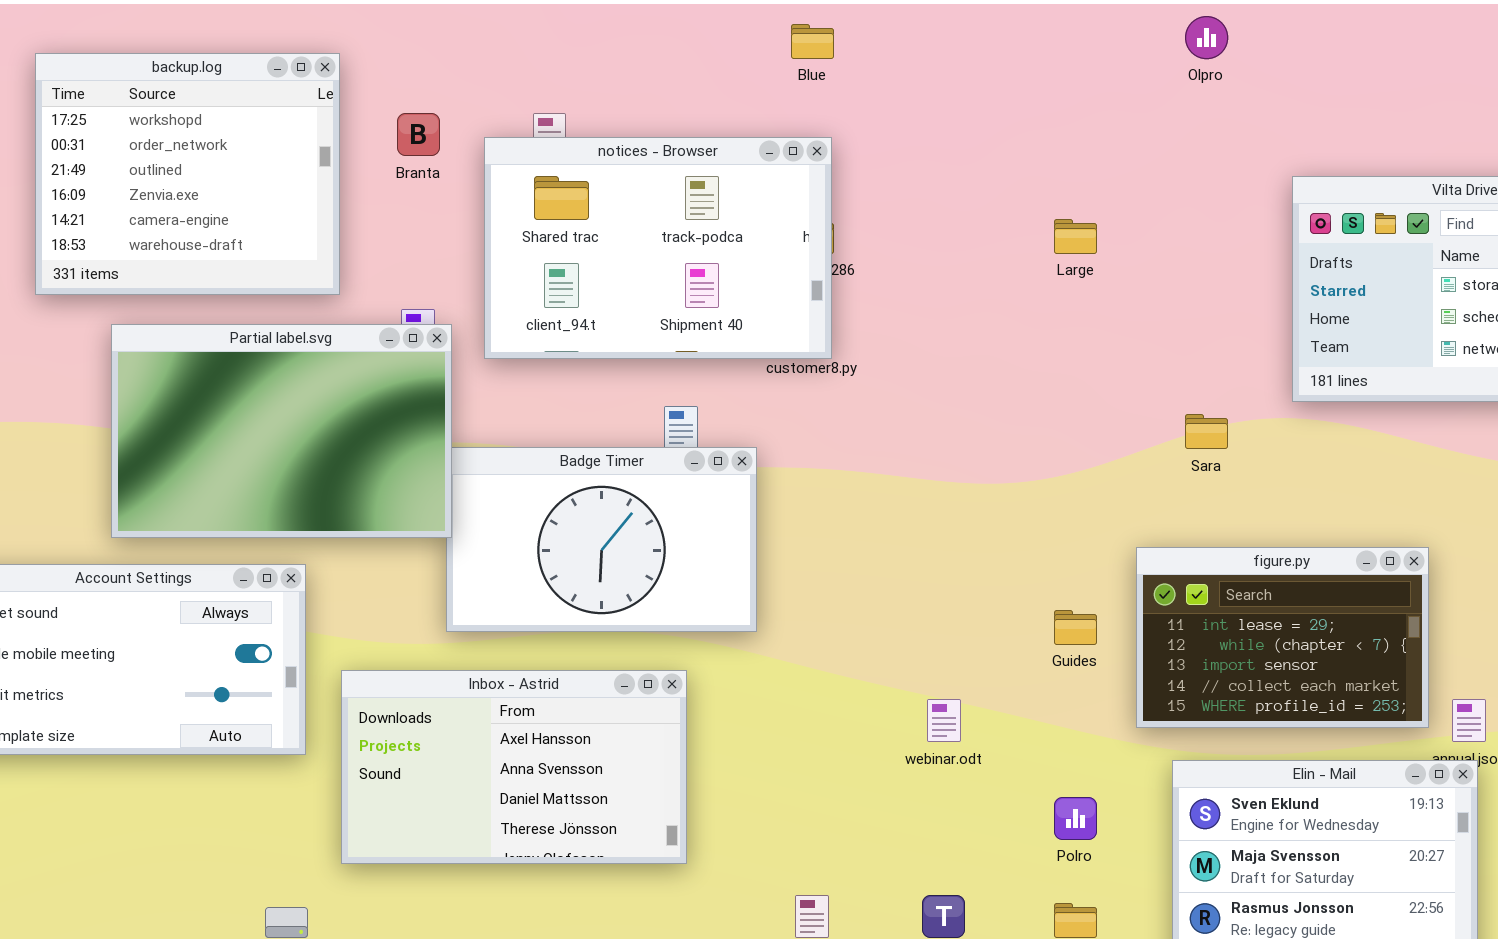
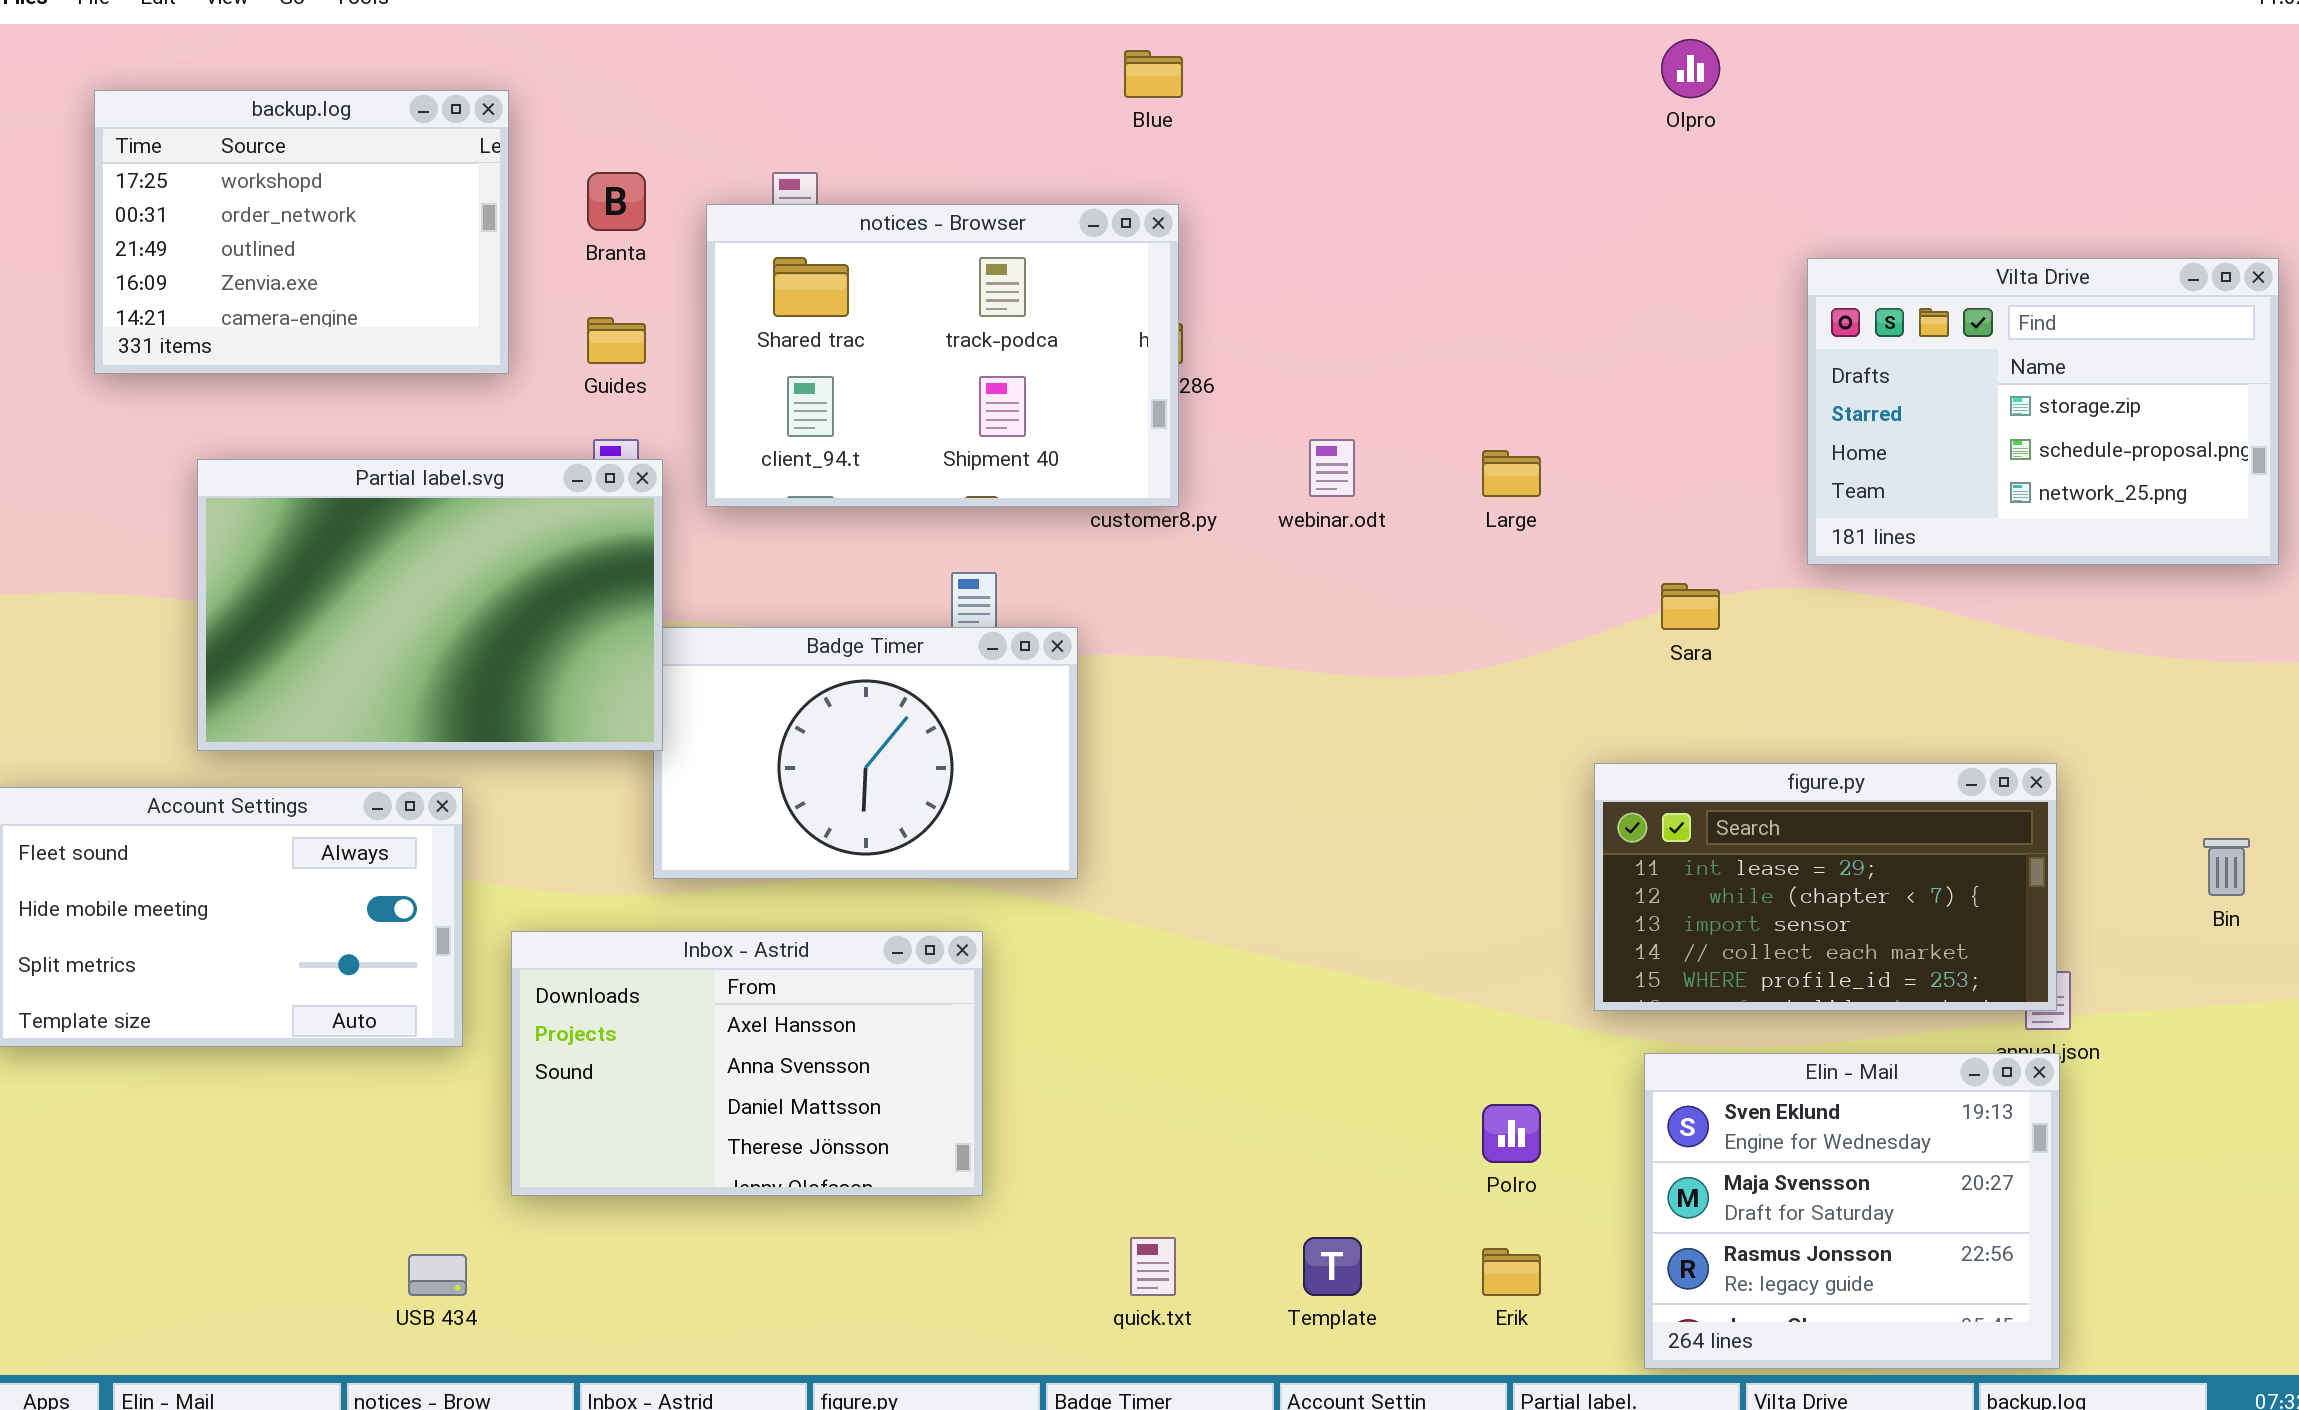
backup.log: [35,53,340,295] -> [94,90,509,374], resized
Large: [1054,219,1097,254] -> [1482,450,1541,497], moved
figure.py: [1136,547,1429,728] -> [1594,763,2057,1011], resized
Guides: [1054,610,1097,645] -> [587,317,646,364], moved
webinar.odt: [927,699,961,742] -> [1309,439,1355,497], moved

